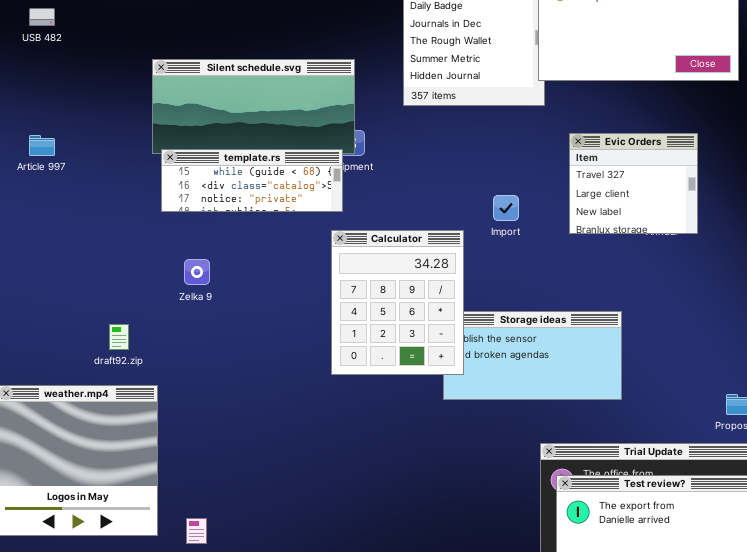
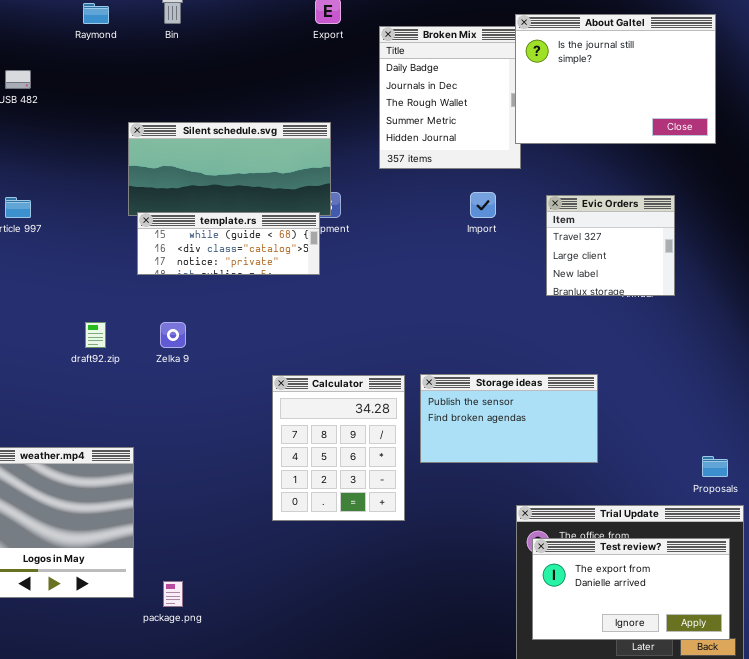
Import: [493,195,519,221] -> [470,192,496,218], moved
Calculator: [331,230,464,375] -> [272,375,405,521], moved
draft92.zip: [109,324,129,350] -> [85,322,106,348], moved

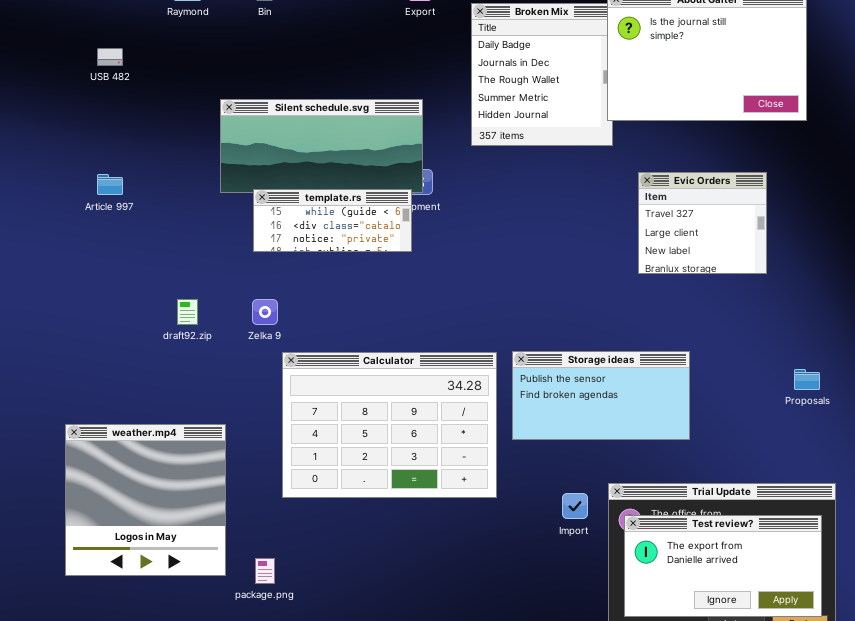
Import: [470,192,496,218] -> [562,493,588,519], moved
template.rs: [137,212,320,275] -> [253,189,412,252], resized
Calculator: [272,375,405,521] -> [282,352,497,498], resized
Proposals: [702,456,728,477] -> [794,369,820,390], moved

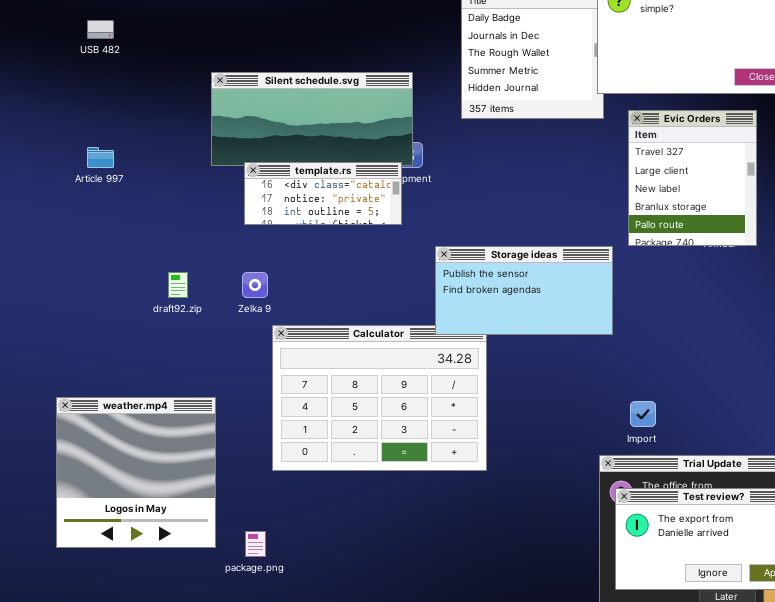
Evic Orders: [638,172,767,274] -> [628,110,757,246], resized
template.rs: [253,189,412,252] -> [244,162,402,225], scrolled down 1 row
Storage ideas: [512,351,690,440] -> [435,246,613,335], moved
Import: [562,493,588,519] -> [630,401,656,427], moved

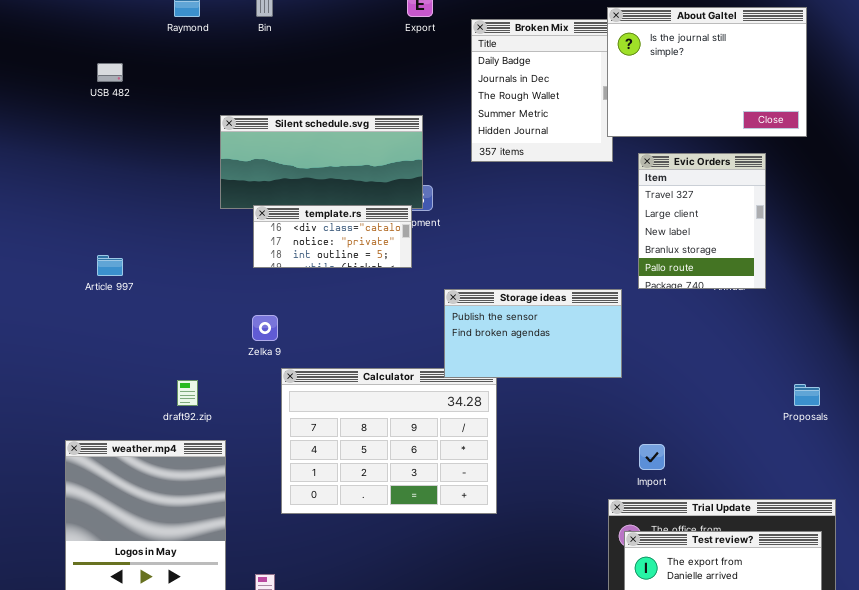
Article 997: [87,147,114,168] -> [97,255,123,276], moved
draft92.zip: [168,272,188,298] -> [177,380,198,406], moved

